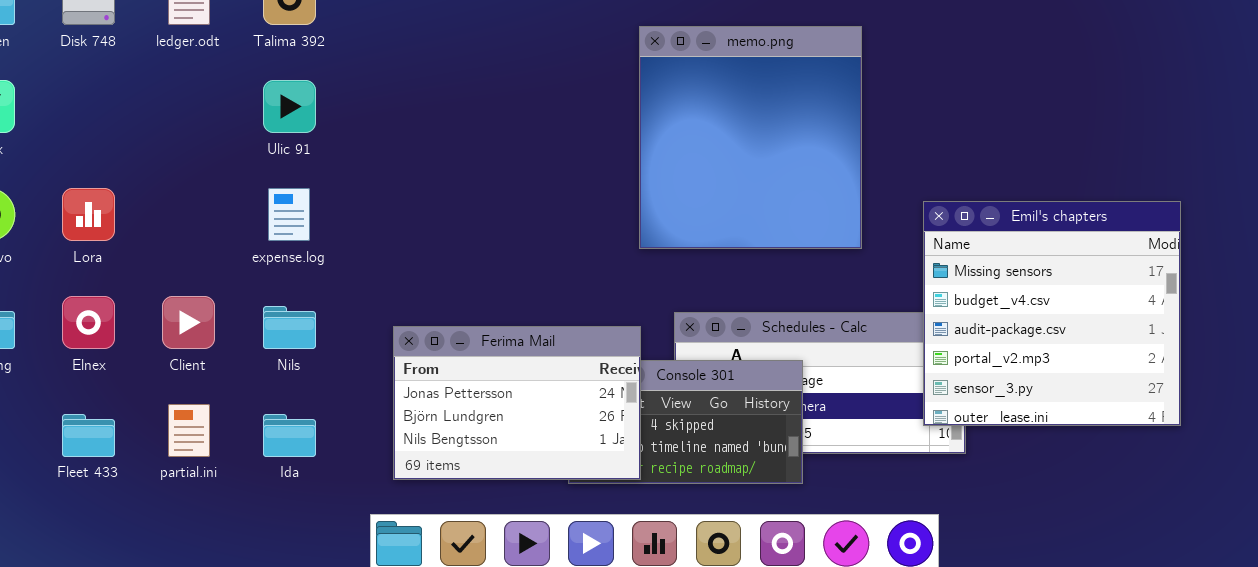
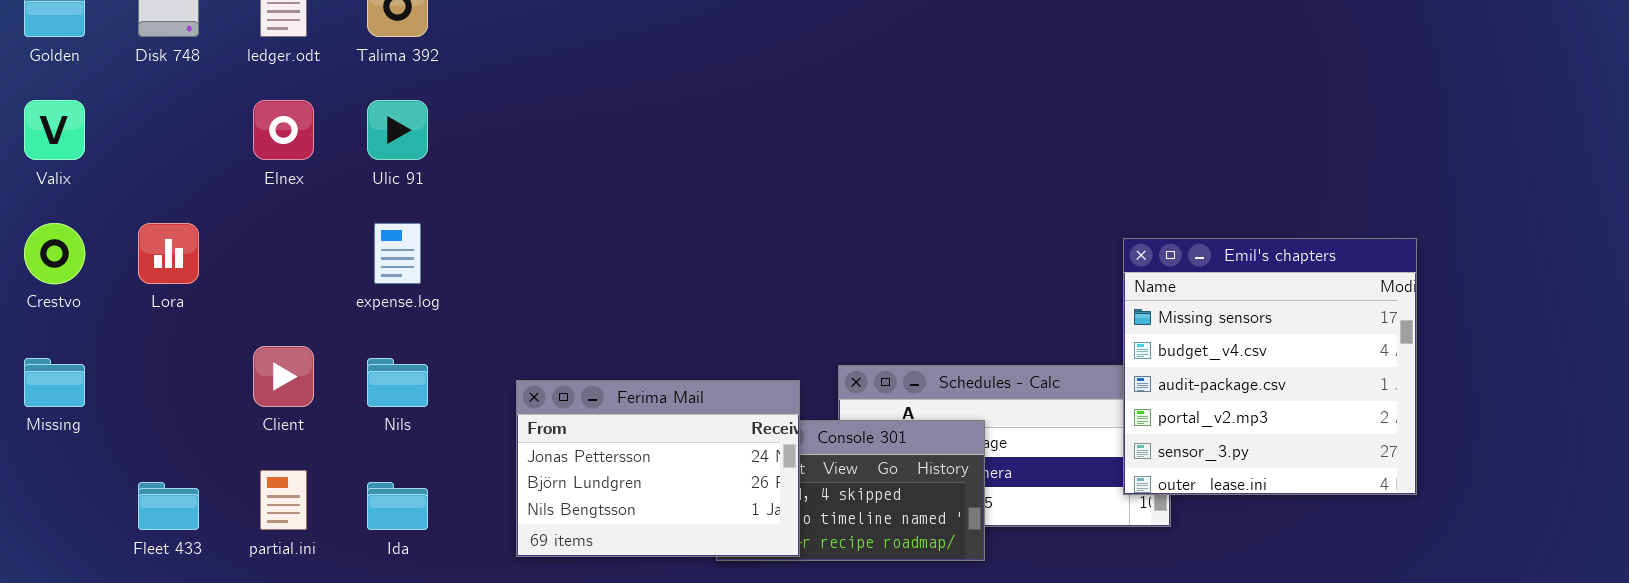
memo.png: [639,26,862,249] -> none, closed
Elnex: [62,296,115,349] -> [253,100,314,160], moved

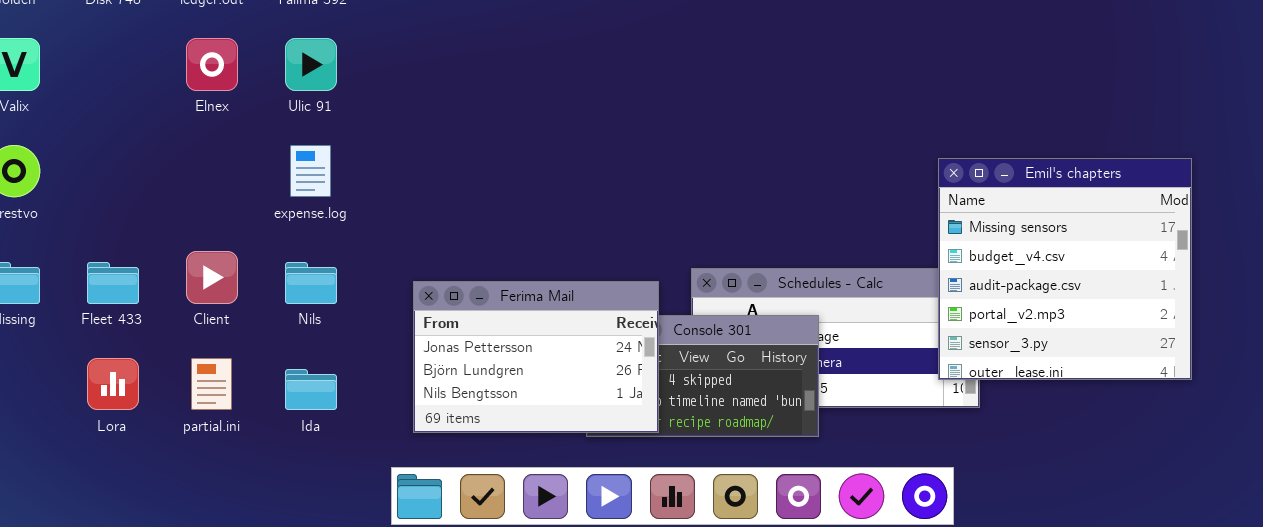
Lora: [138,223,199,284] -> [87,358,139,410], moved
Fleet 433: [138,482,199,530] -> [87,262,139,304], moved

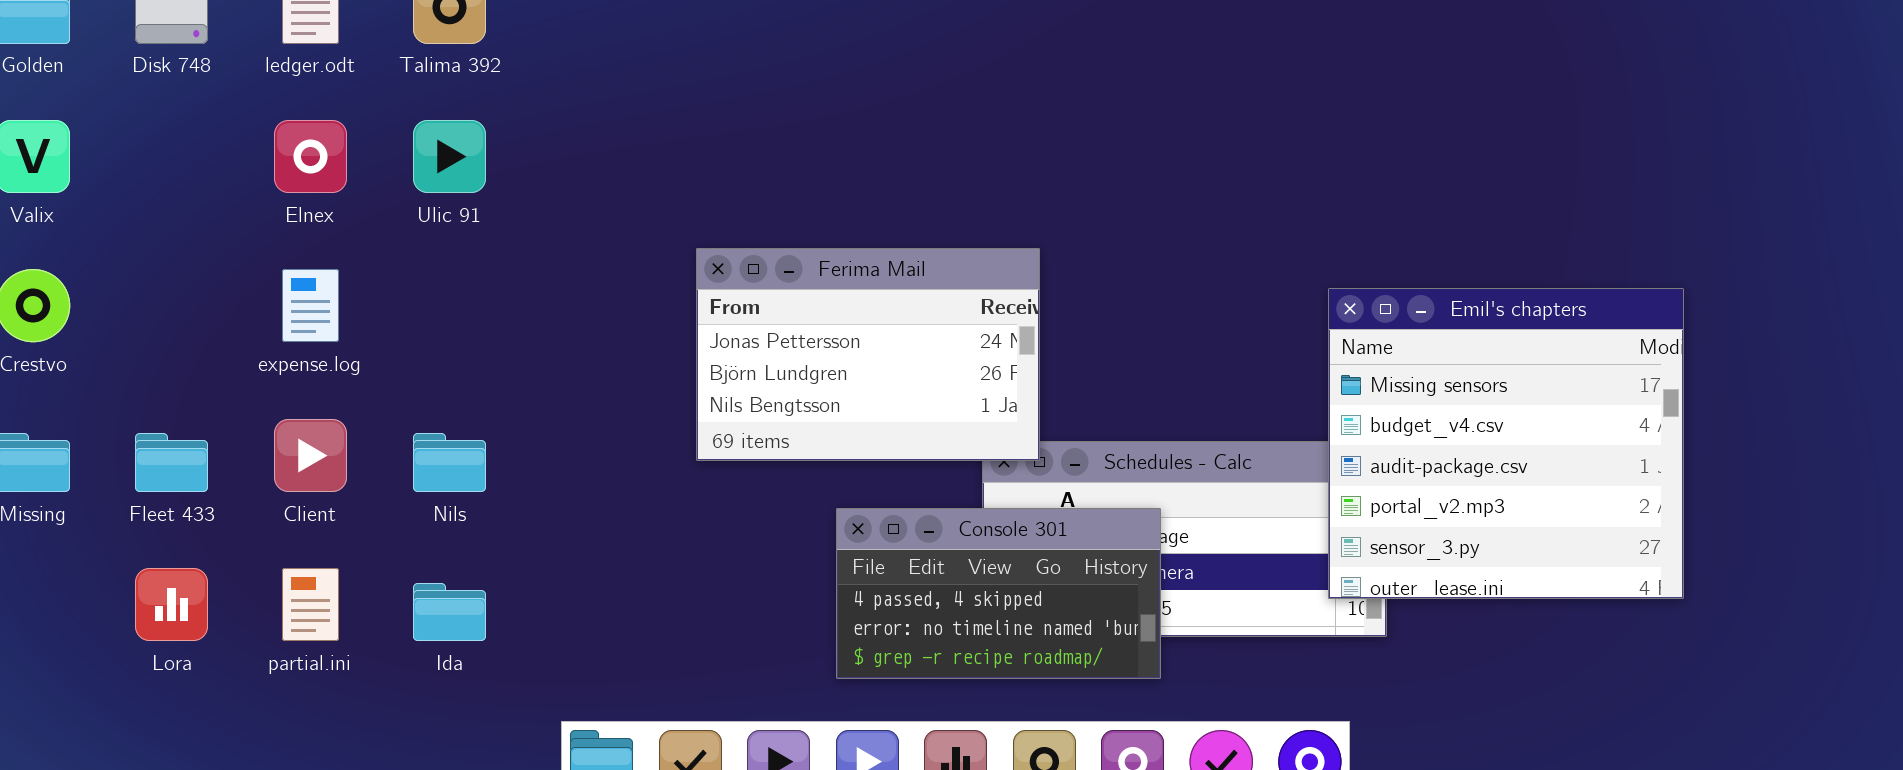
expense.log: [290,145,331,197] -> [282,269,339,342], moved
Ferima Mail: [413,281,659,433] -> [696,248,1040,461], moved

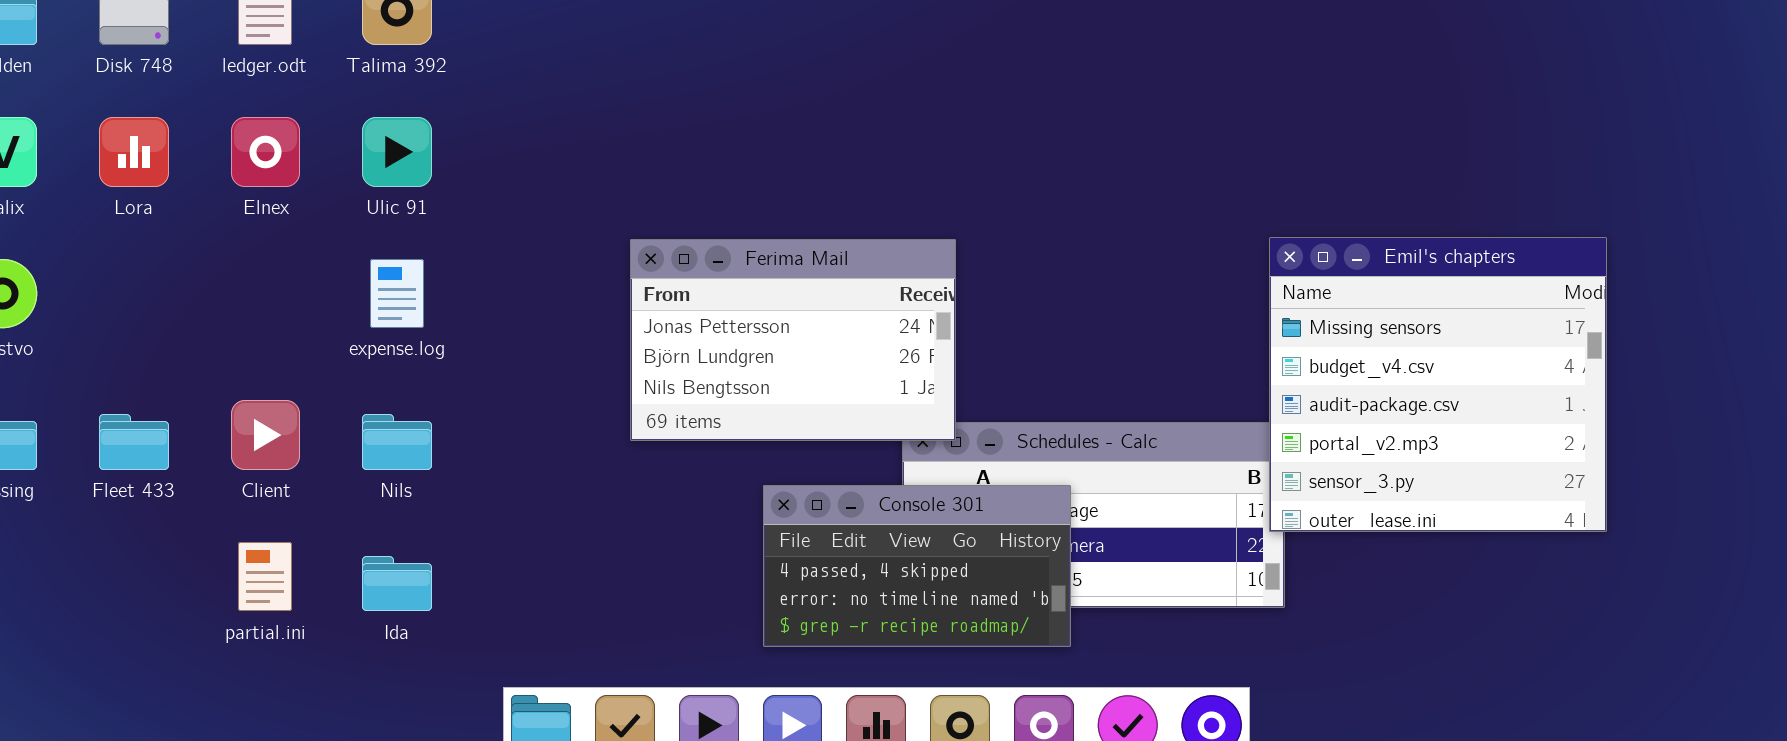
expense.log: [282,269,339,342] -> [370,259,424,328], moved
Emil's chapters: [1328,288,1684,599] -> [1269,237,1607,532], moved
Lora: [135,568,208,641] -> [99,117,169,187], moved

